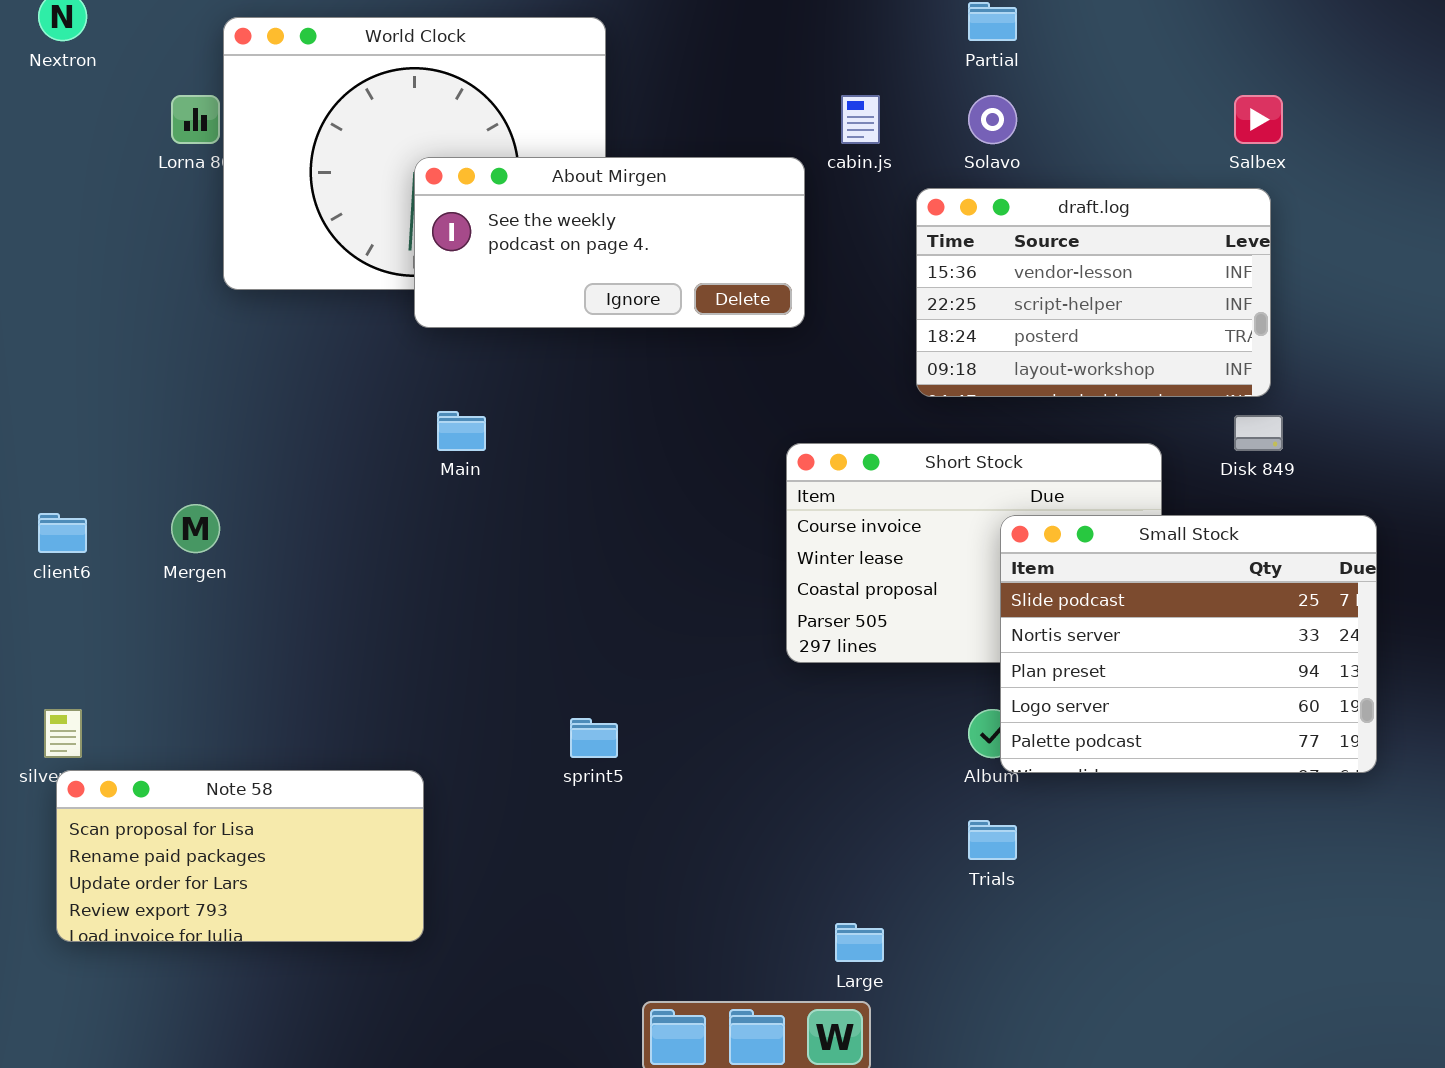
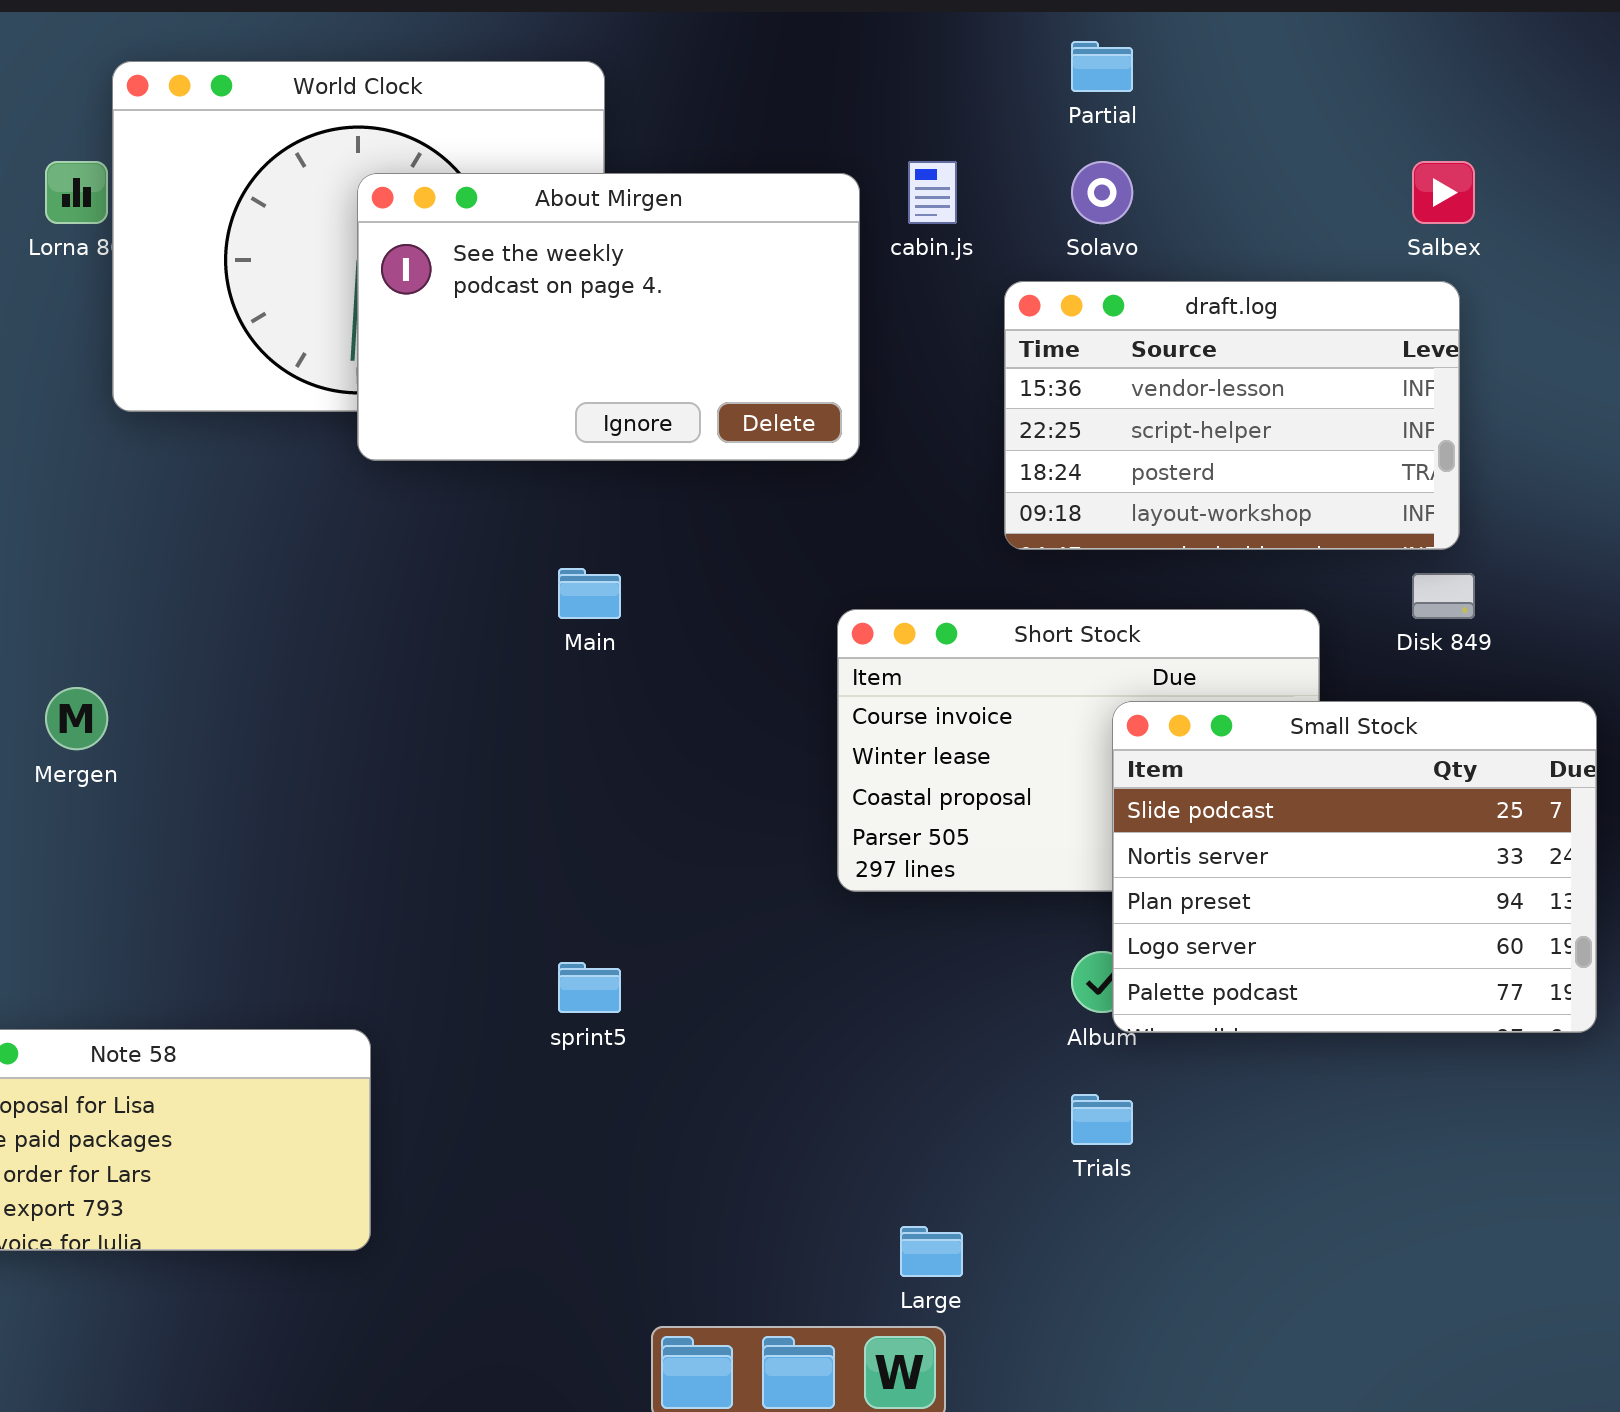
About Mirgen: [414,157,805,328] -> [357,173,860,461], resized
Main: [437,411,486,451] -> [558,568,621,619], moved

